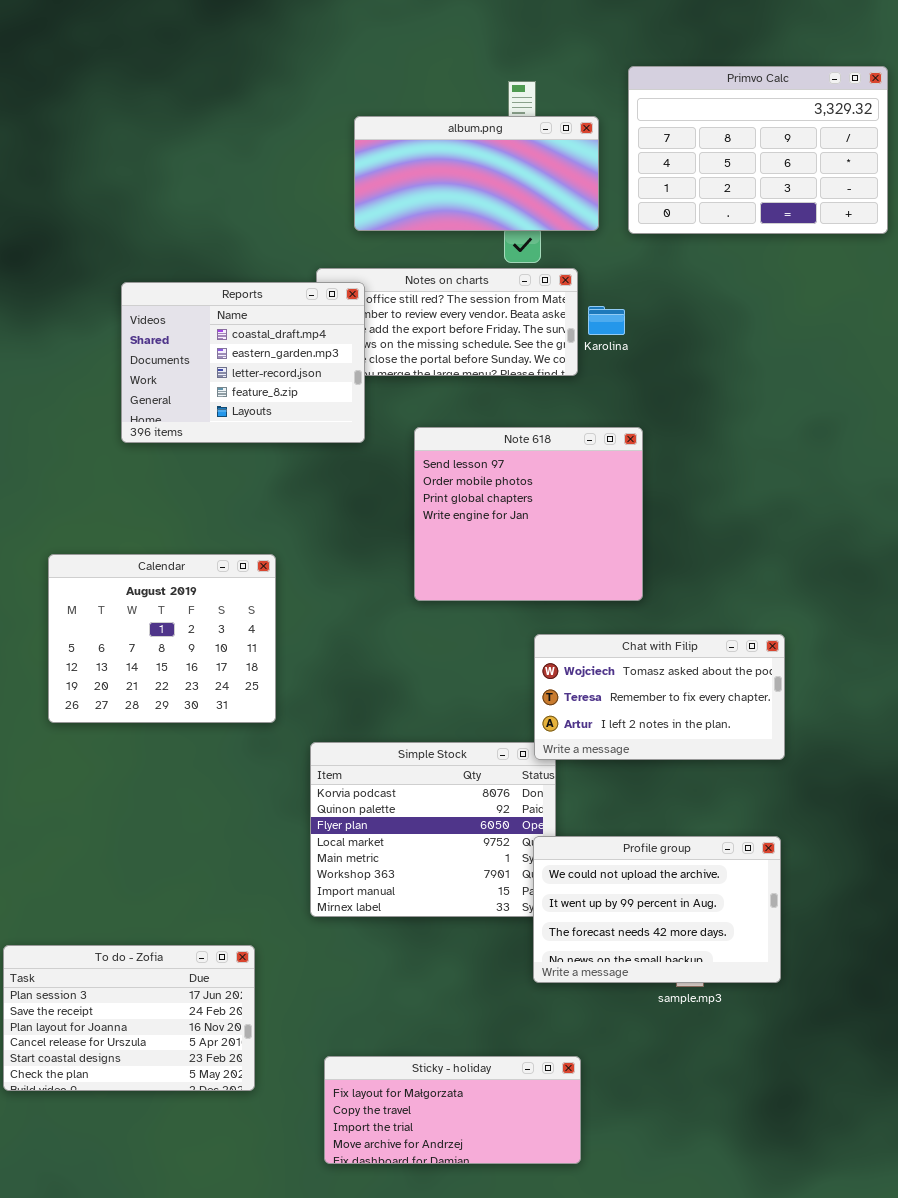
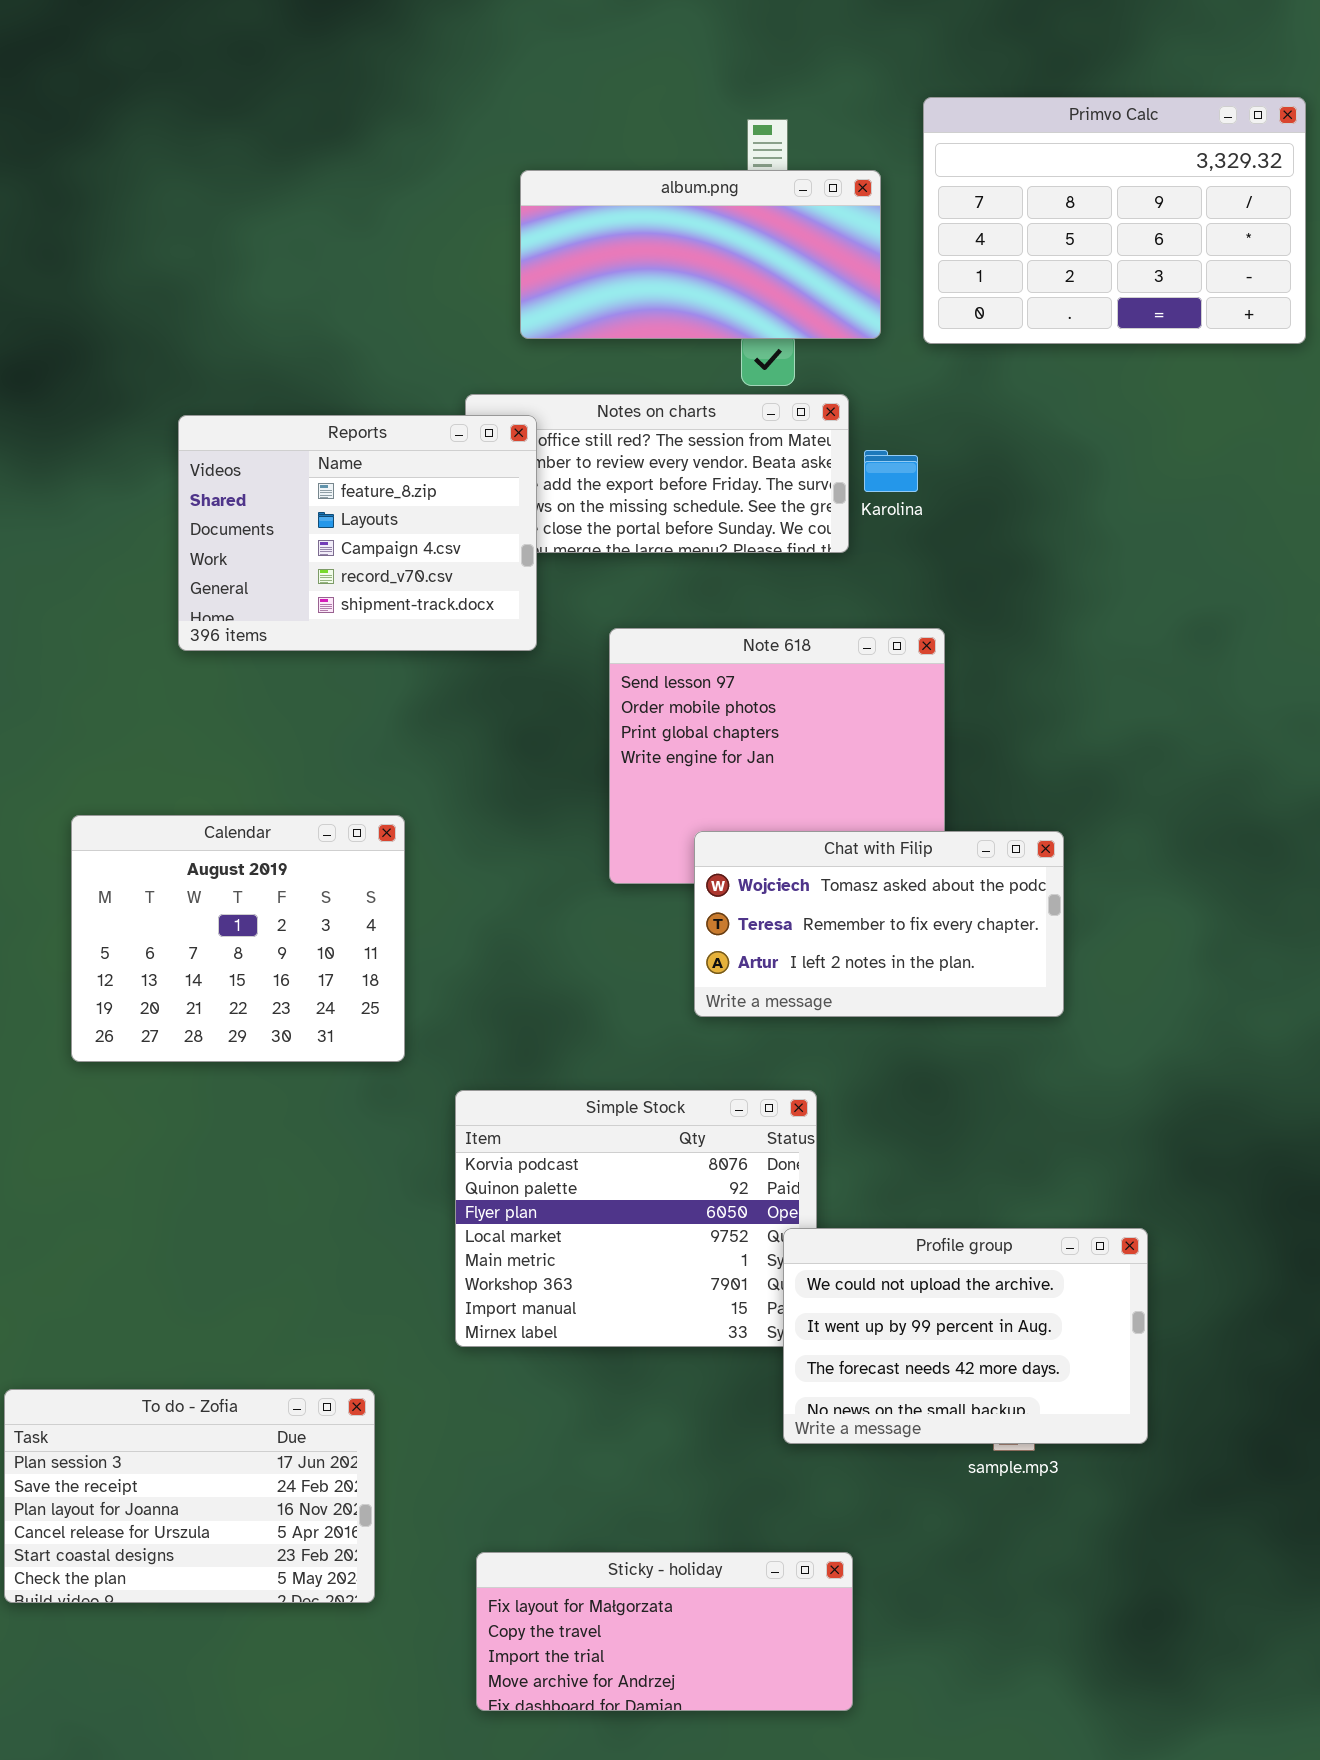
Reports: [121,282,365,443] -> [178,415,537,651], scrolled down 3 rows
Chat with Filip: [534,634,785,760] -> [694,831,1064,1017], moved

